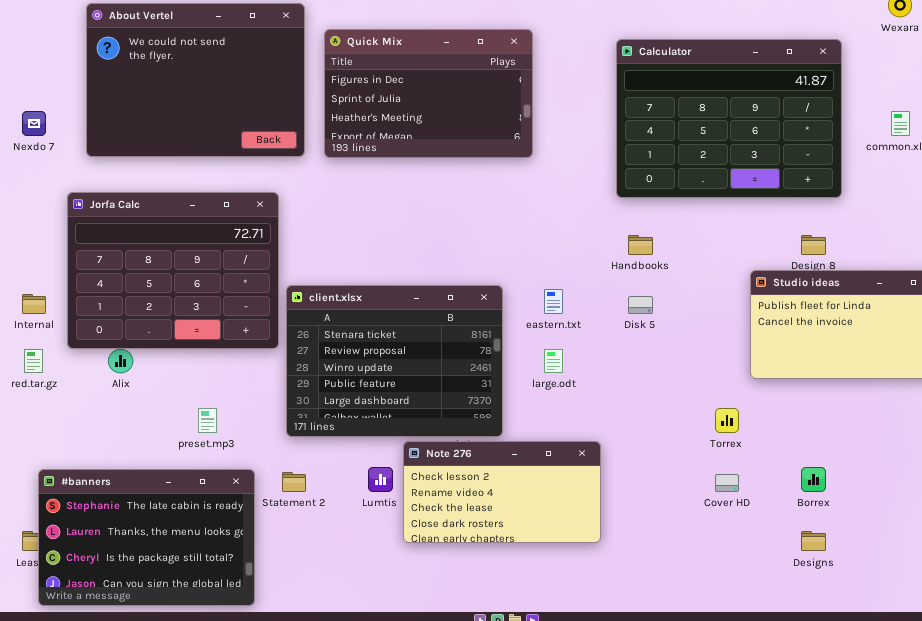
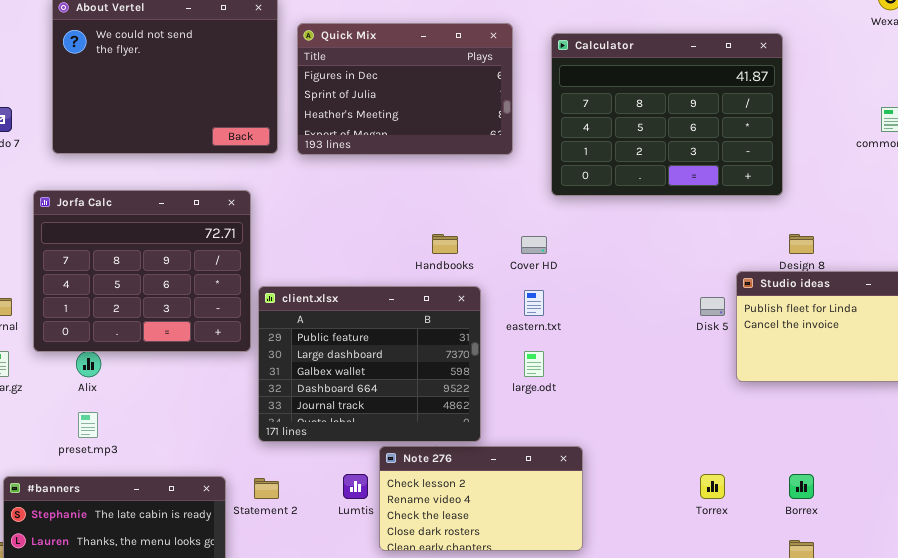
Calculator: [616,39,842,198] -> [551,33,783,196], moved
Handbooks: [628,235,653,255] -> [432,234,458,254], moved
client.xlsx: [286,285,503,437] -> [258,286,481,442], scrolled down 3 rows
Disk 5: [628,296,653,314] -> [700,297,725,316], moved
preset.mp3: [198,408,217,433] -> [78,412,98,438], moved
Torrex: [715,408,739,433] -> [700,474,725,499], moved
Cover HD: [715,474,739,492] -> [521,236,547,254], moved

